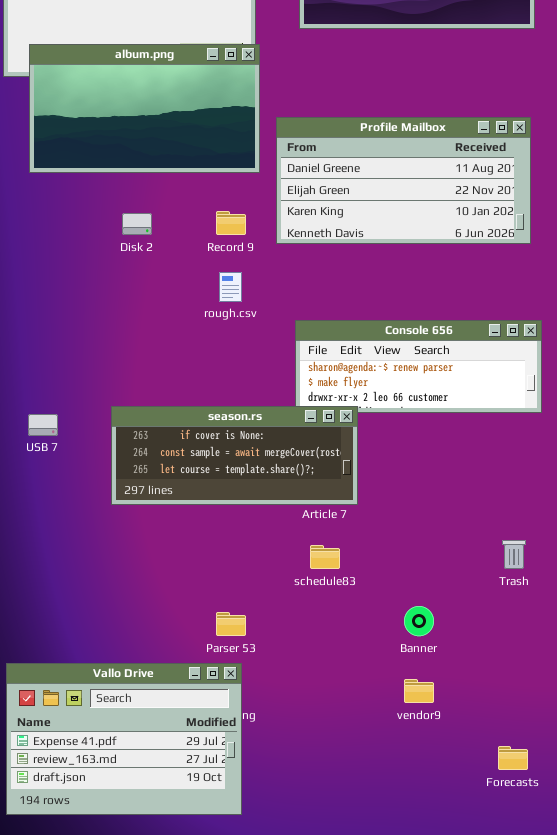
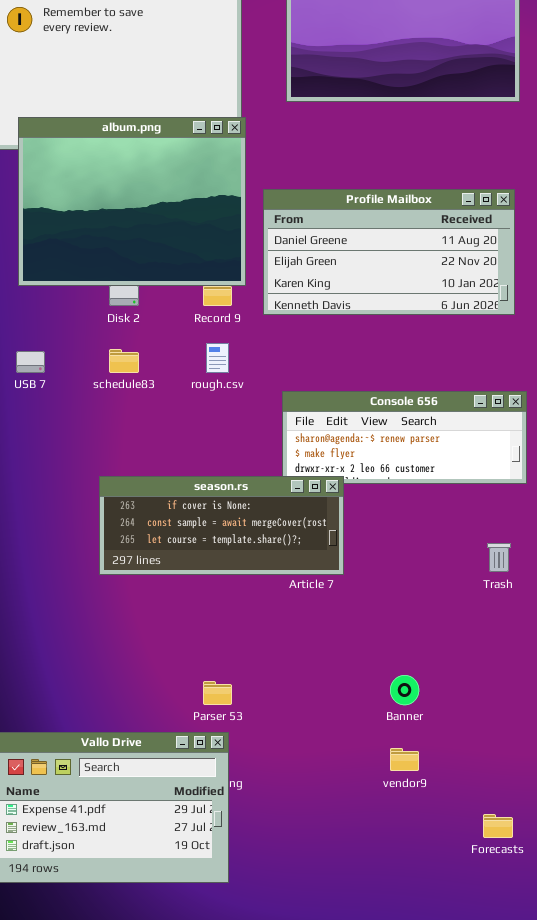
album.png: [29,44,260,173] -> [18,117,246,286], resized
USB 7: [28,414,58,436] -> [16,351,45,373], moved
Trash: [502,540,526,569] -> [487,543,511,572], moved
schedule83: [310,545,340,569] -> [109,349,139,373], moved

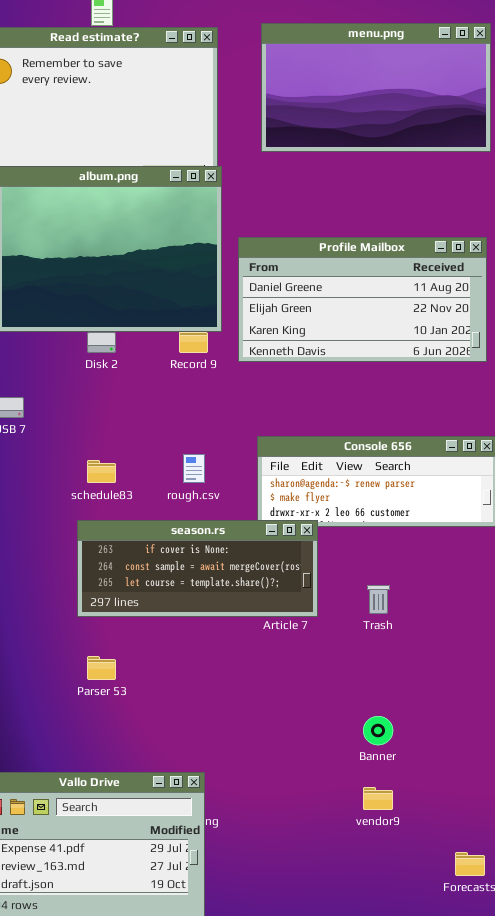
rough.csv: [206,343,229,373] -> [183,454,205,483], moved
schedule83: [109,349,139,373] -> [87,460,116,483], moved
Trash: [487,543,511,572] -> [367,585,390,614], moved
Parser 53: [203,681,232,705] -> [87,656,116,680], moved

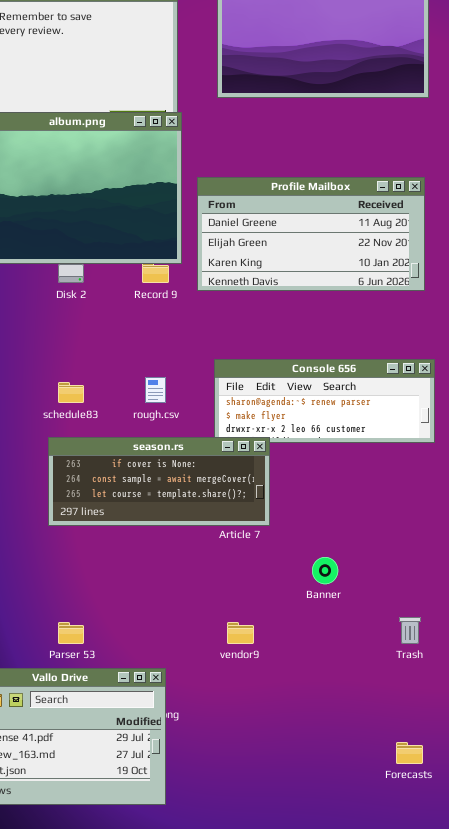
Trash: [367,585,390,614] -> [399,617,421,644], moved
Parser 53: [87,656,116,680] -> [58,622,84,644], moved
Banner: [363,716,393,745] -> [312,557,338,584], moved
vendor9: [363,787,393,810] -> [227,622,254,644], moved

